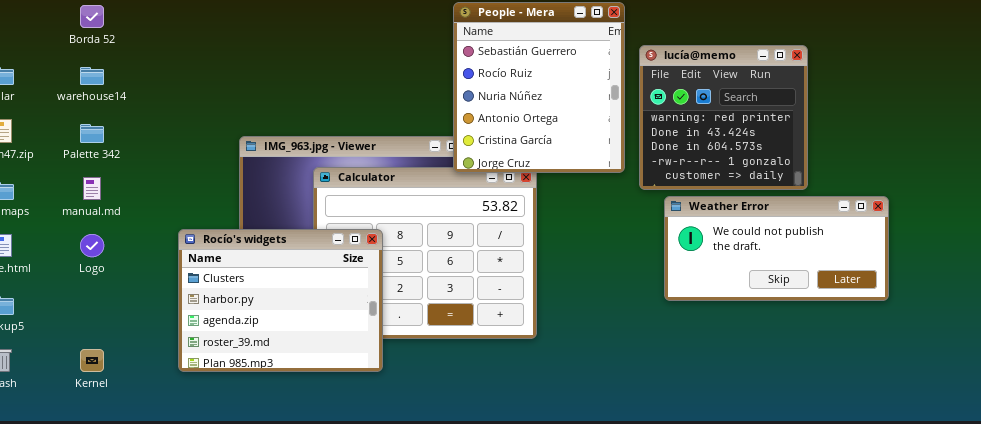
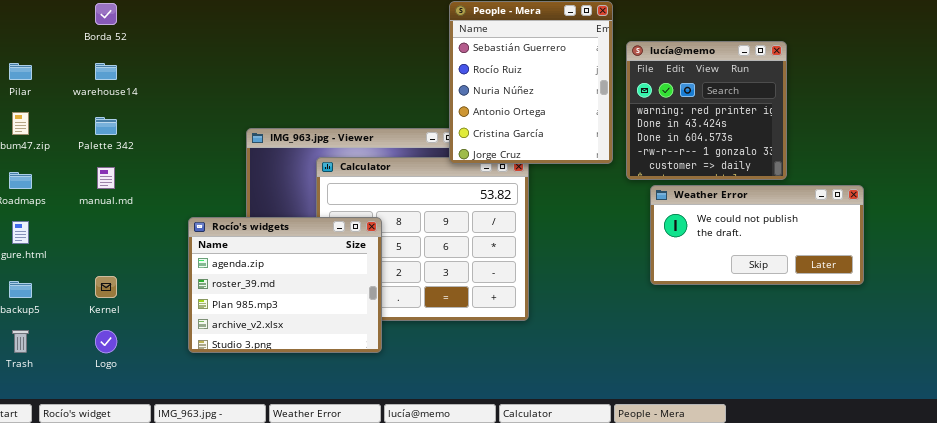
Rocío's widgets: [178,229,383,372] -> [188,217,382,353], scrolled down 2 rows
Logo: [80,234,104,257] -> [95,330,117,353], moved
Kernel: [80,349,104,372] -> [95,276,117,298], moved

